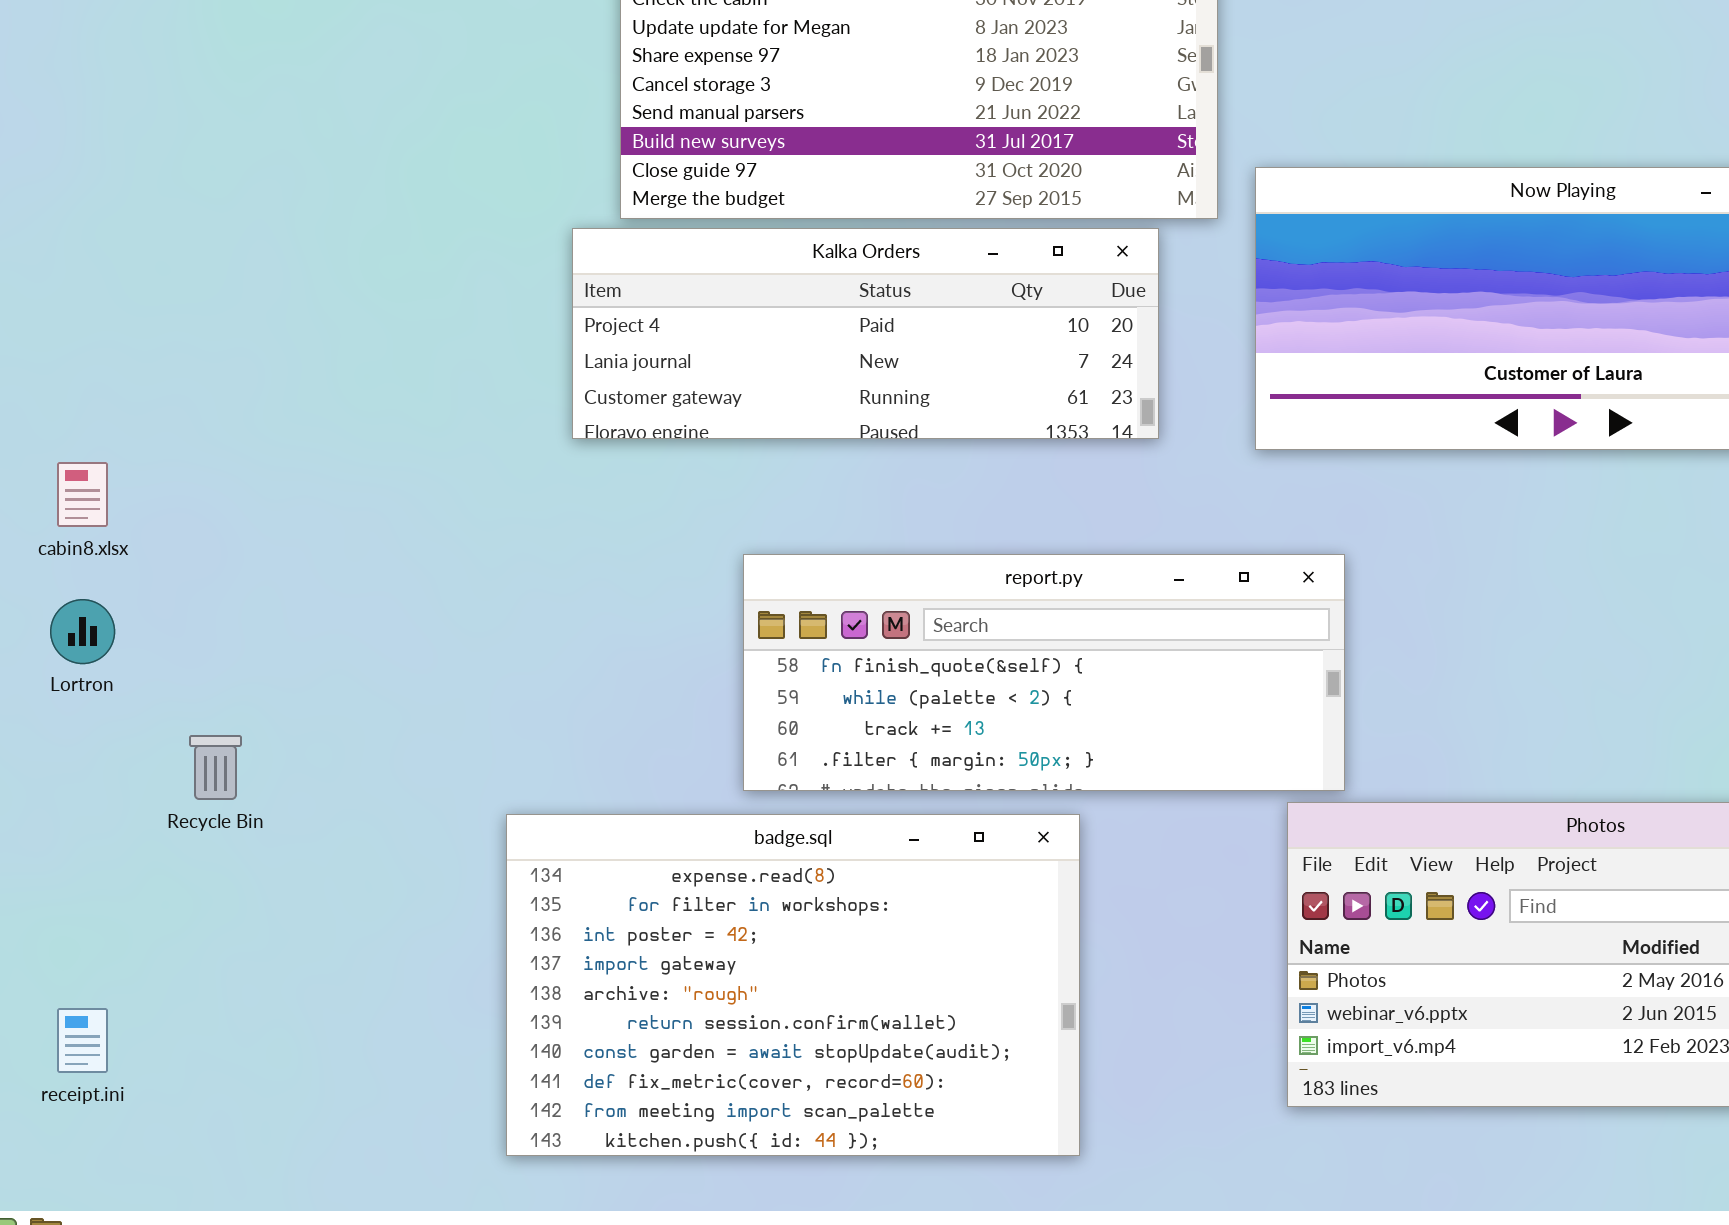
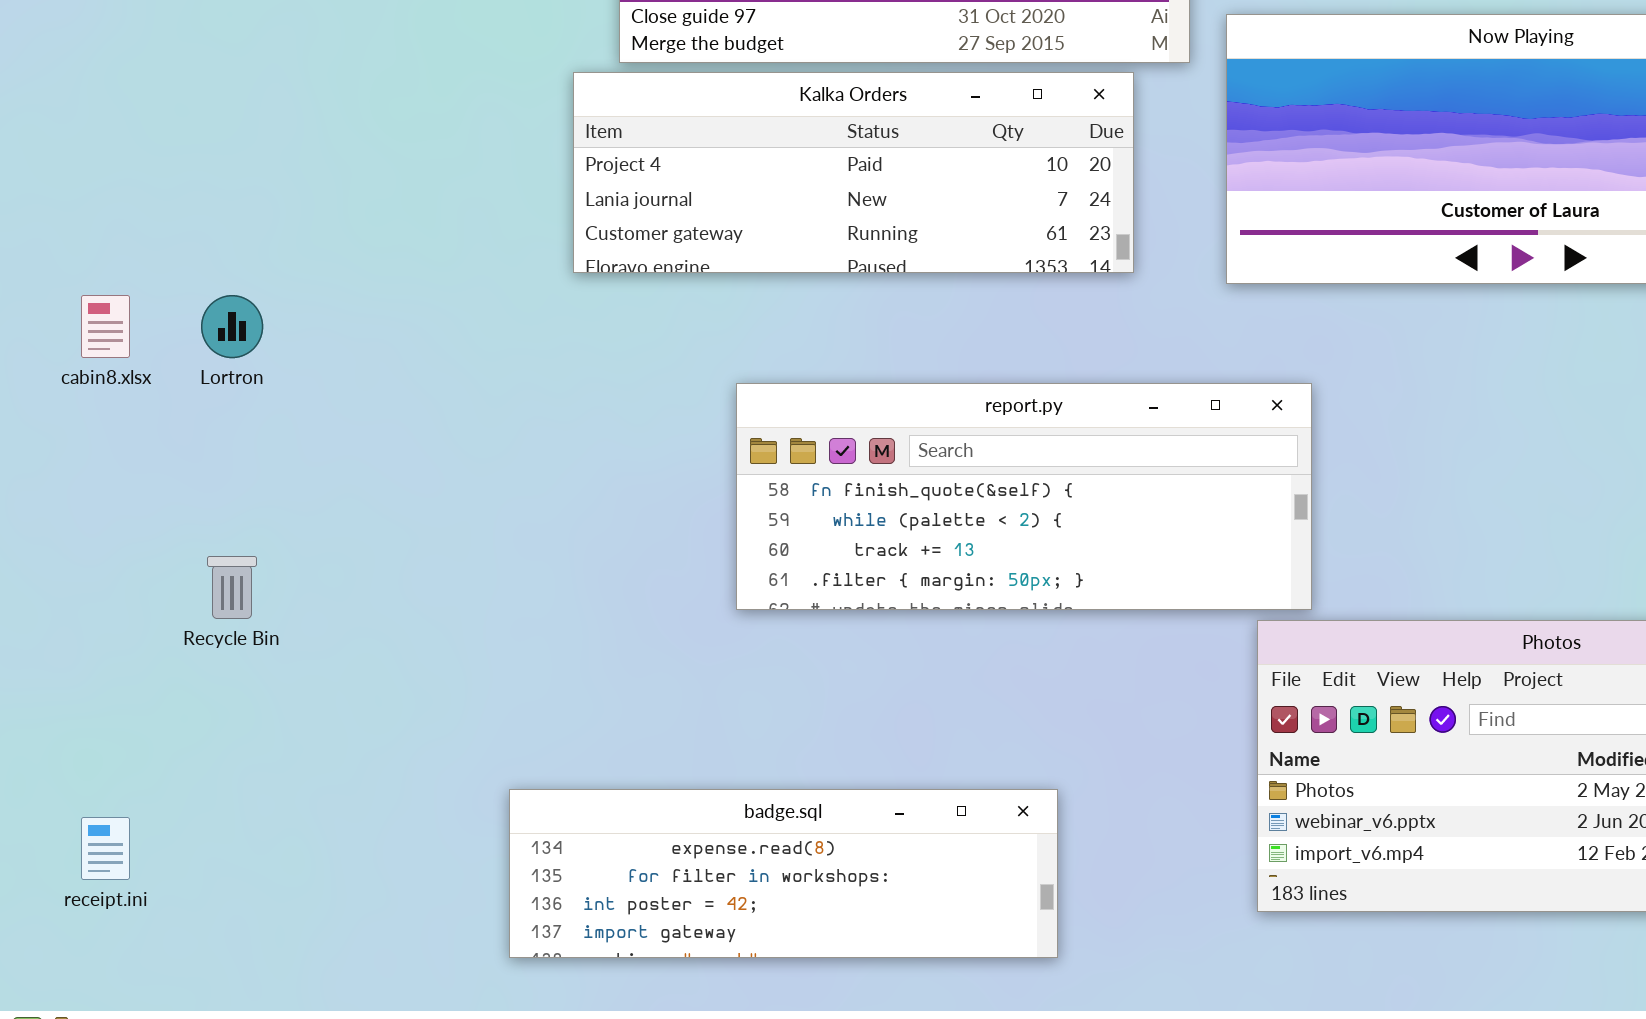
Lortron: [50,599,115,664] -> [201,295,263,358], moved
badge.sql: [506,814,1080,1156] -> [509,789,1058,958], resized

